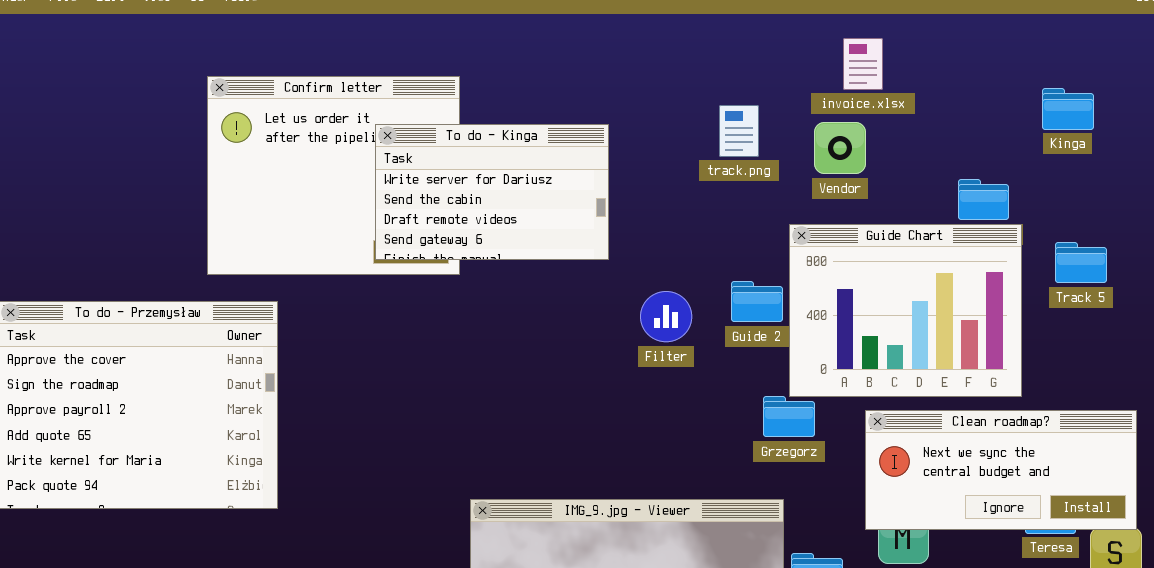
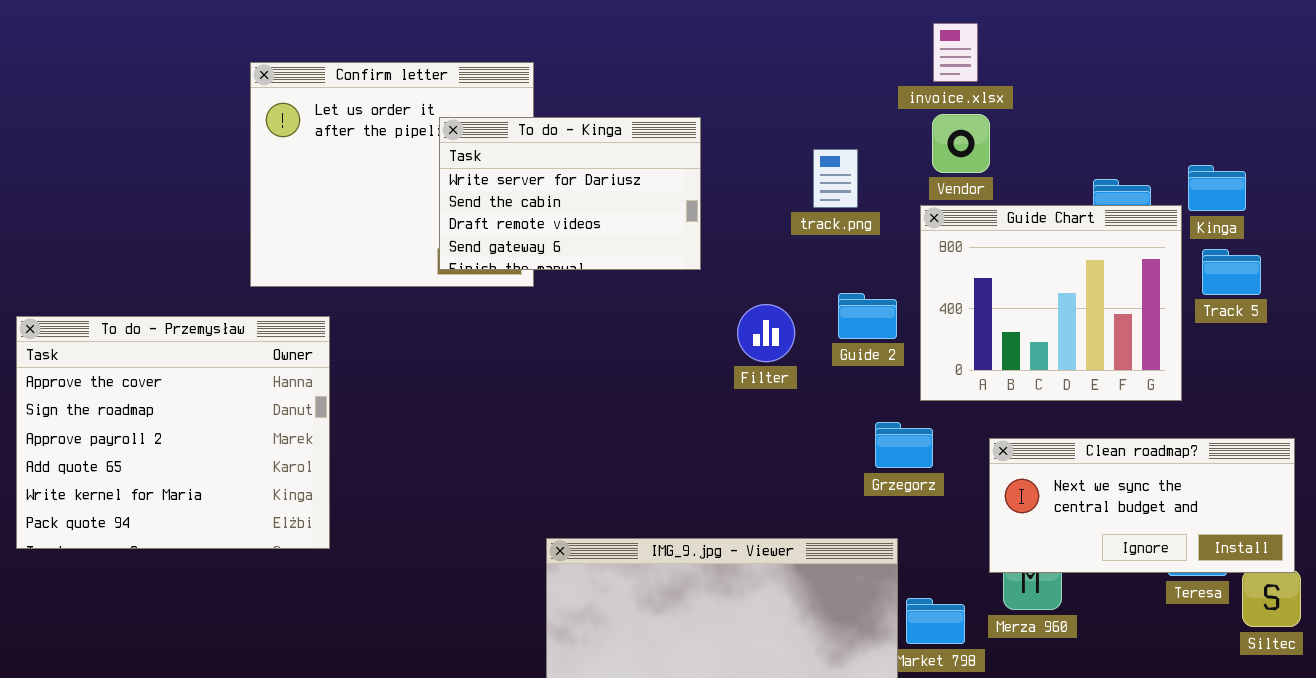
invoice.xlsx: [843,38,883,90] -> [933,23,978,82], moved
Kinga: [1042,88,1094,130] -> [1188,165,1246,211], moved
track.png: [719,105,759,157] -> [813,149,858,208], moved
Guide Chart: [789,224,1022,397] -> [920,205,1182,401], moved

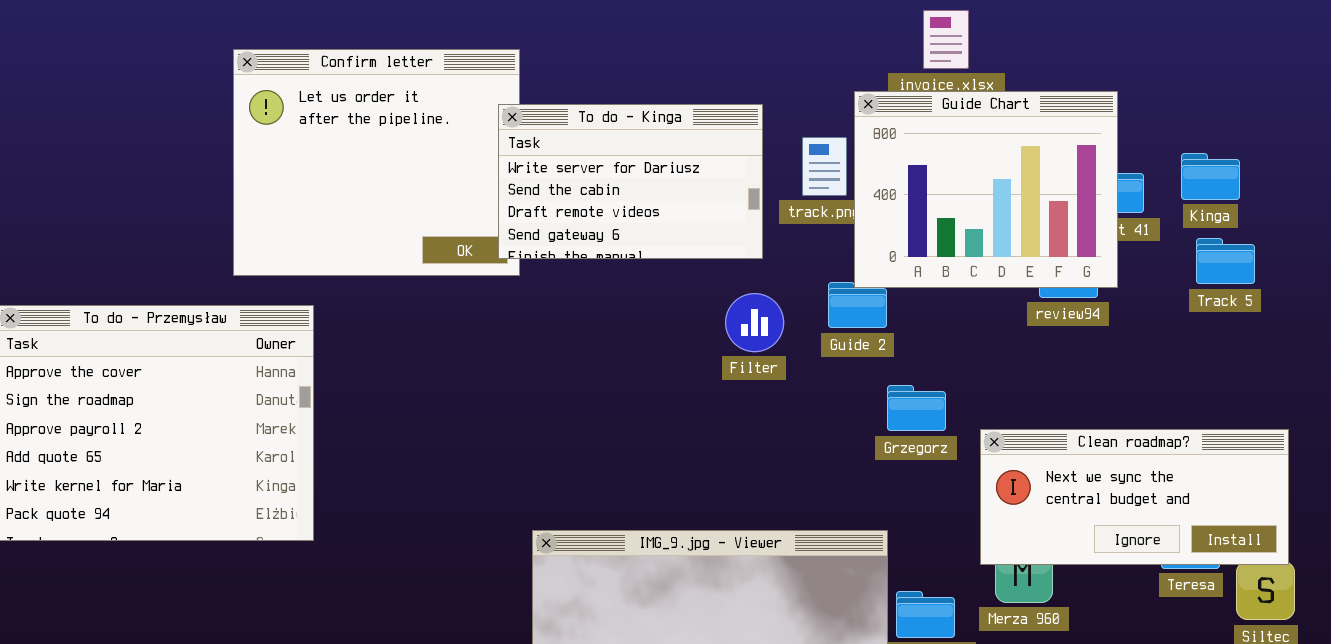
To do - Kinga: [439,117,701,270] -> [498,104,763,259], moved
Guide Chart: [920,205,1182,401] -> [854,91,1118,288], moved
Grzegorz: [875,422,933,468] -> [887,385,946,431], moved

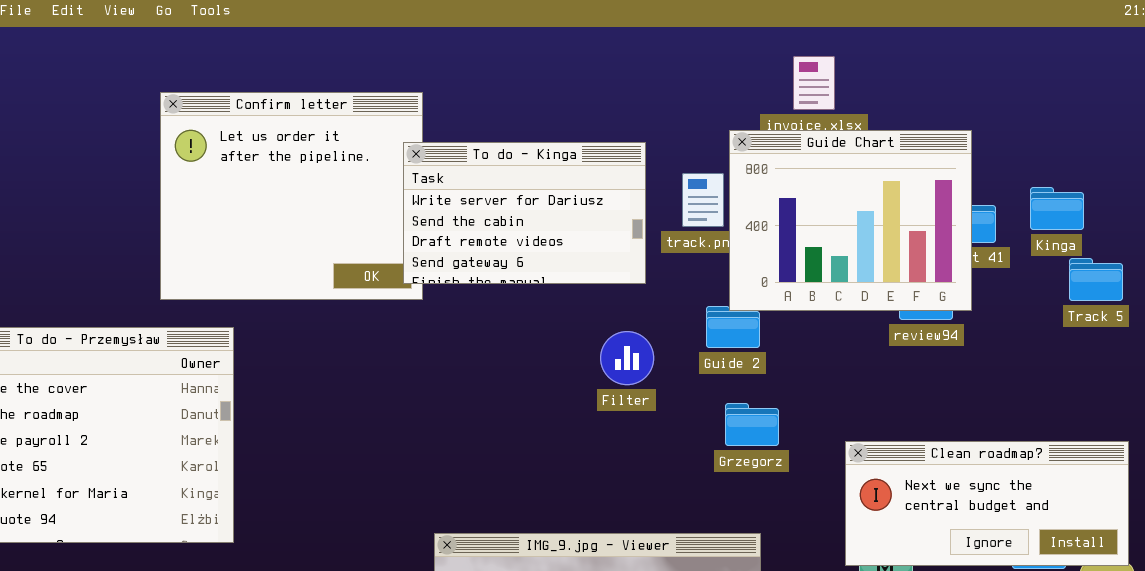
Track 5: [1196,238,1255,284] -> [1069,258,1123,301], moved
Filter: [725,293,784,352] -> [600,331,654,385], moved
Grzegorz: [887,385,946,431] -> [725,403,779,446], moved

